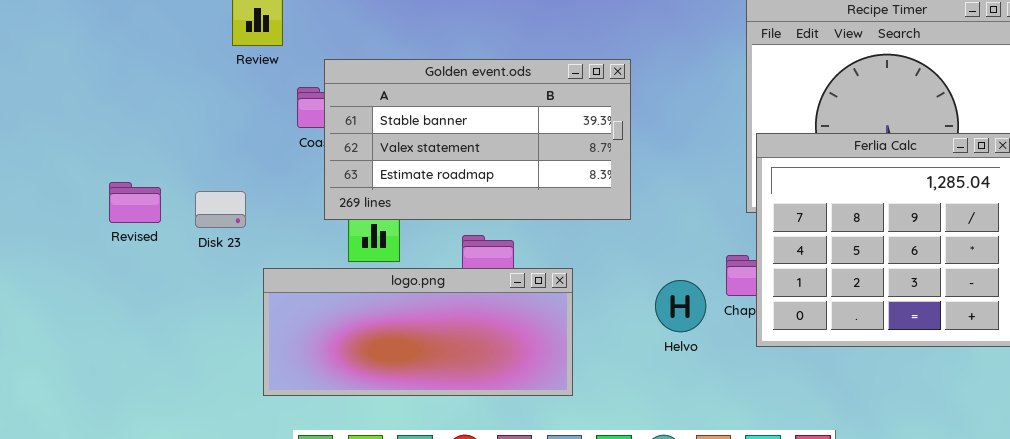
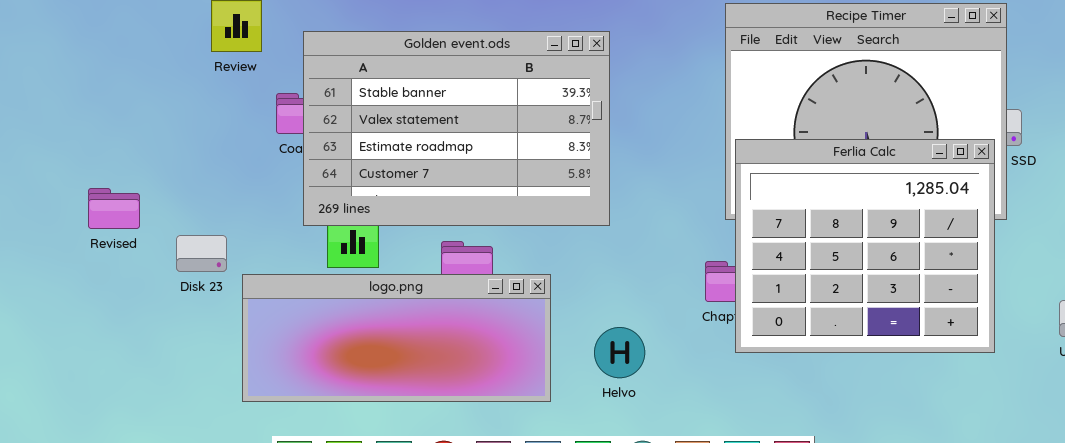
Golden event.ods: [324,59,631,220] -> [303,31,610,226], resized
Disk 23: [195,191,246,228] -> [176,235,227,272], moved
Helvo: [655,280,706,332] -> [594,327,645,378], moved

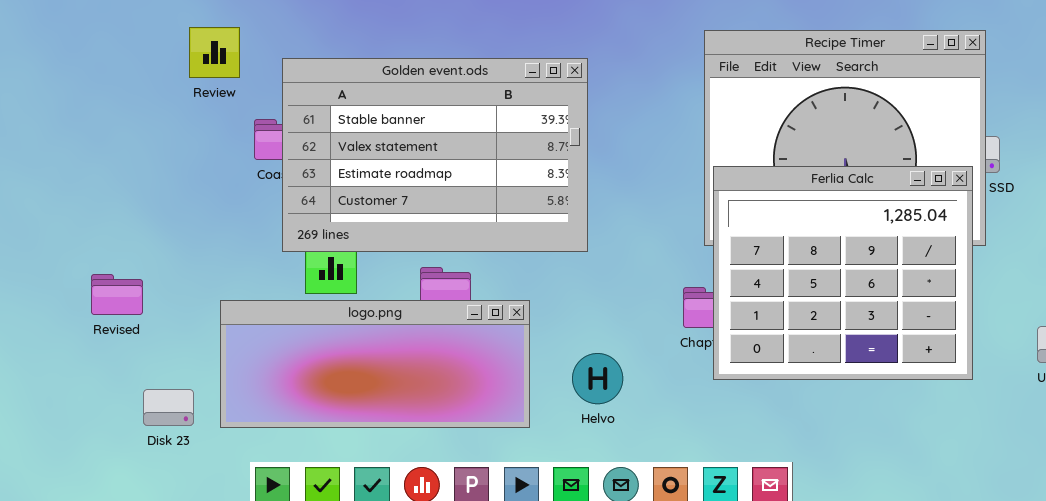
Revised: [88,188,140,229] -> [91,274,143,315], moved
Disk 23: [176,235,227,272] -> [143,389,194,426], moved

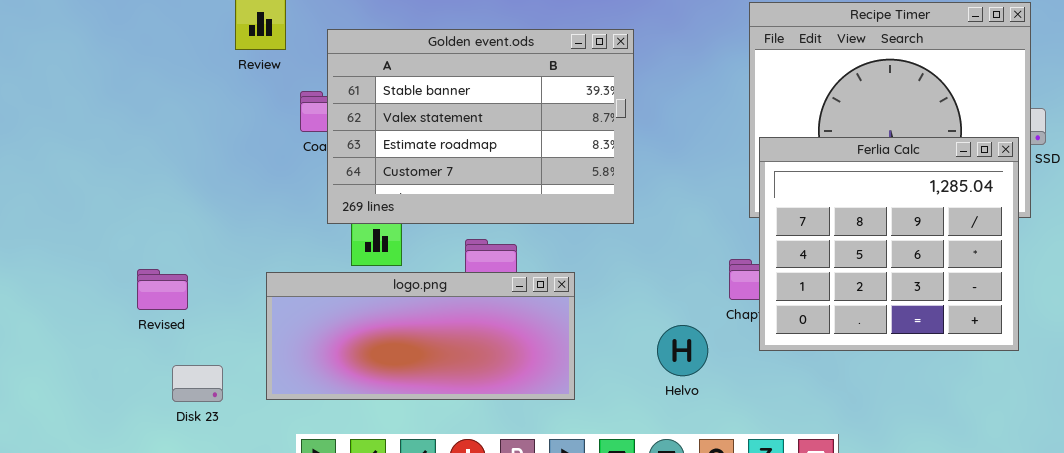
Revised: [91,274,143,315] -> [137,269,188,310], moved
Helvo: [572,353,623,404] -> [657,325,708,376], moved
Disk 23: [143,389,194,426] -> [172,365,223,402], moved

